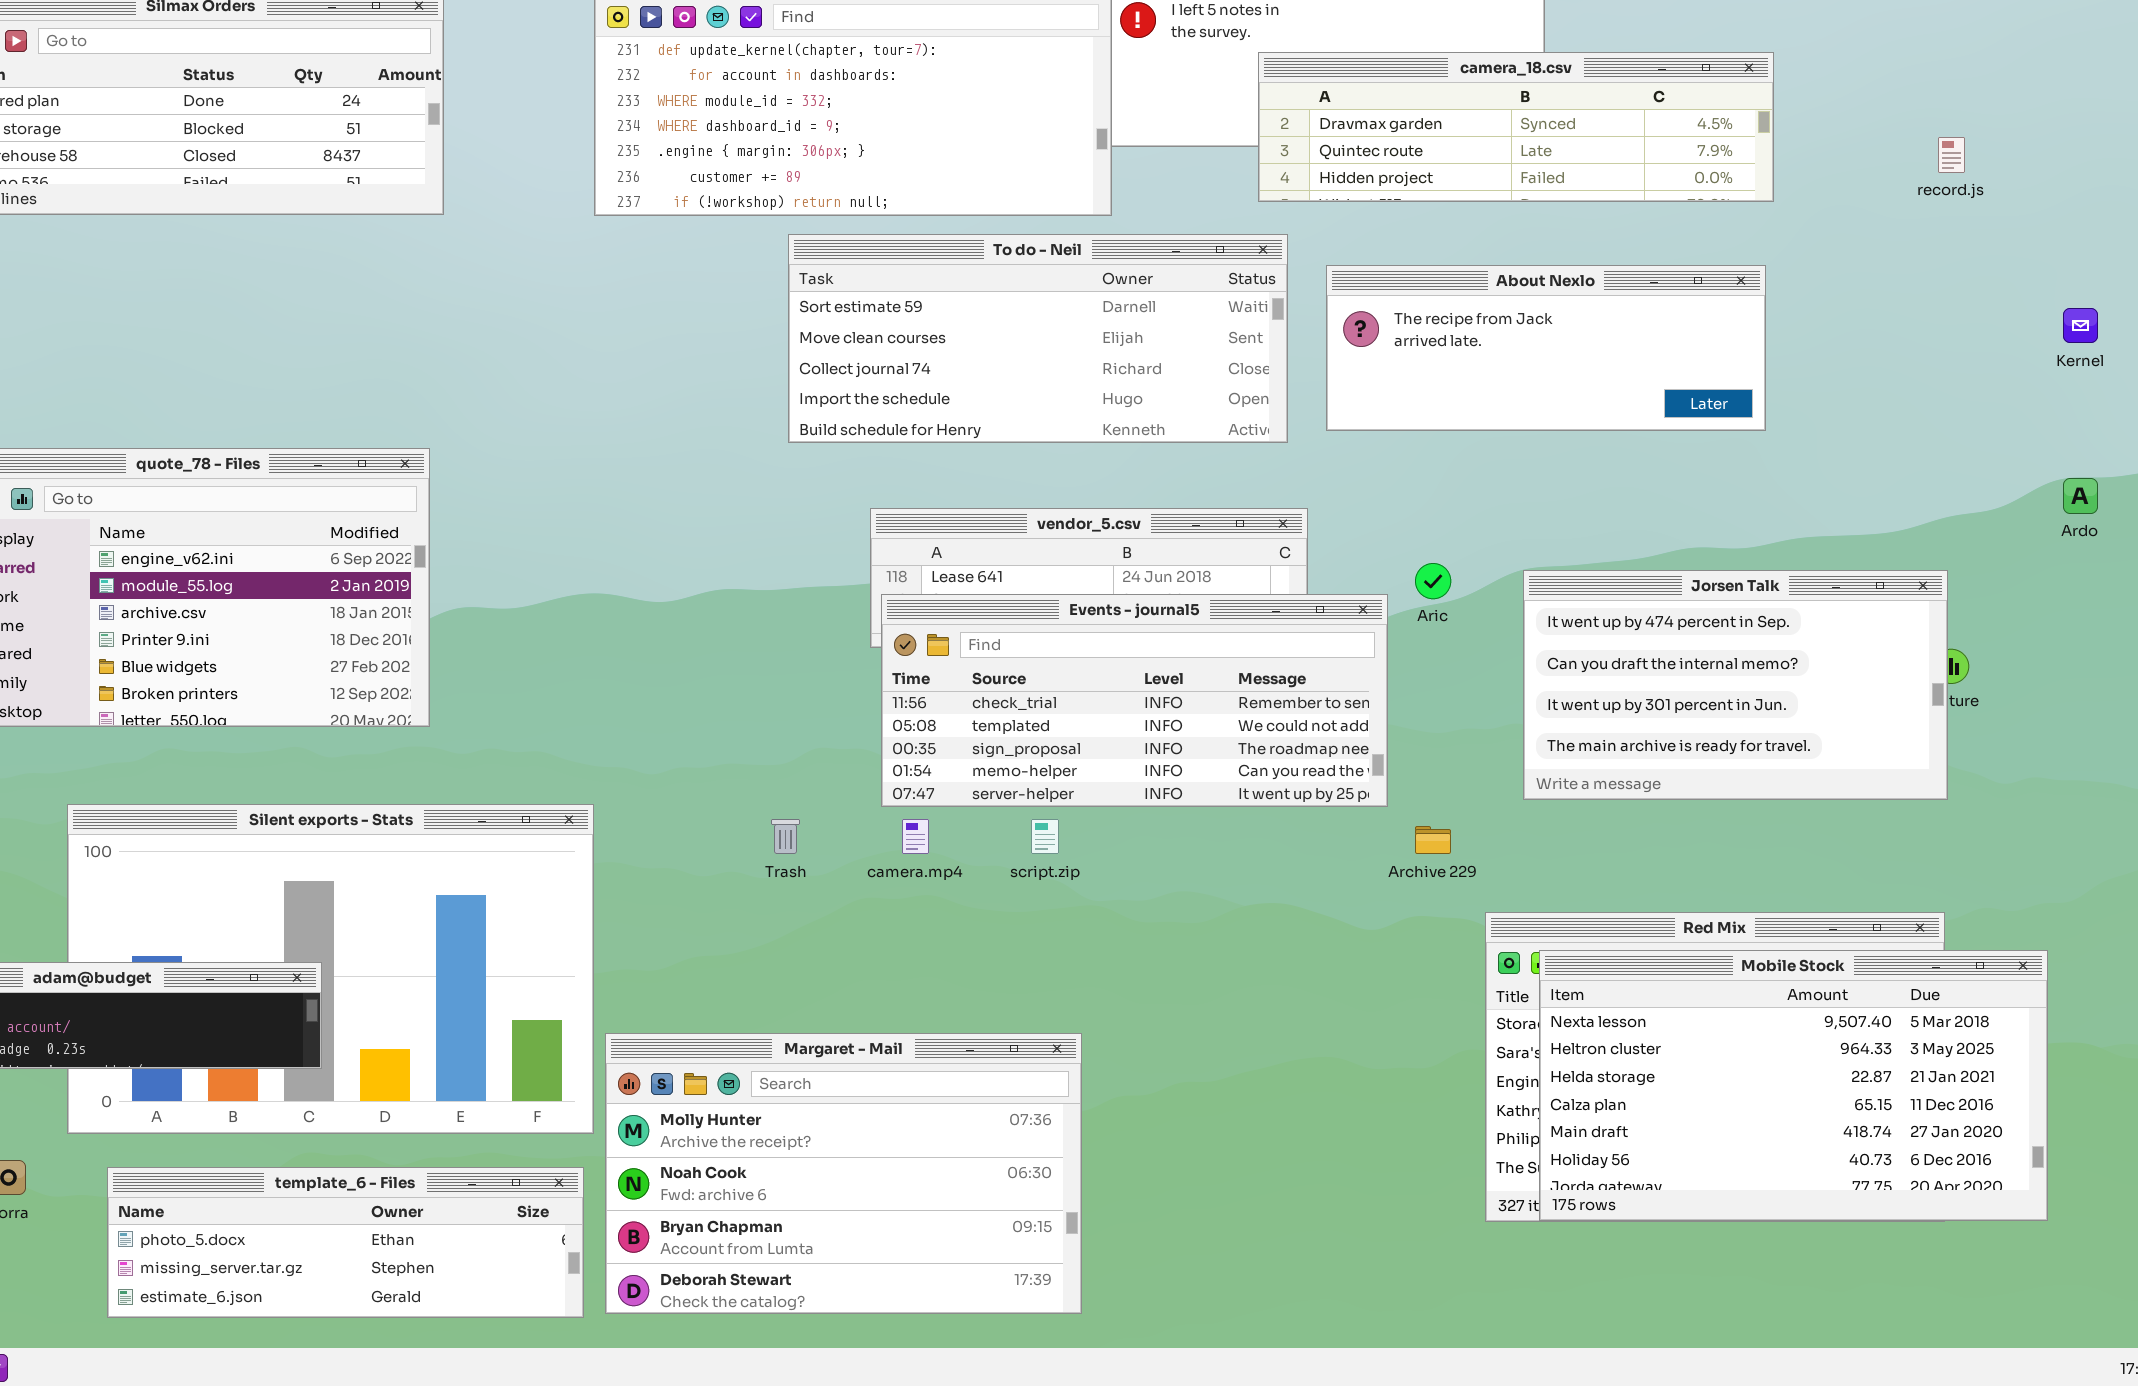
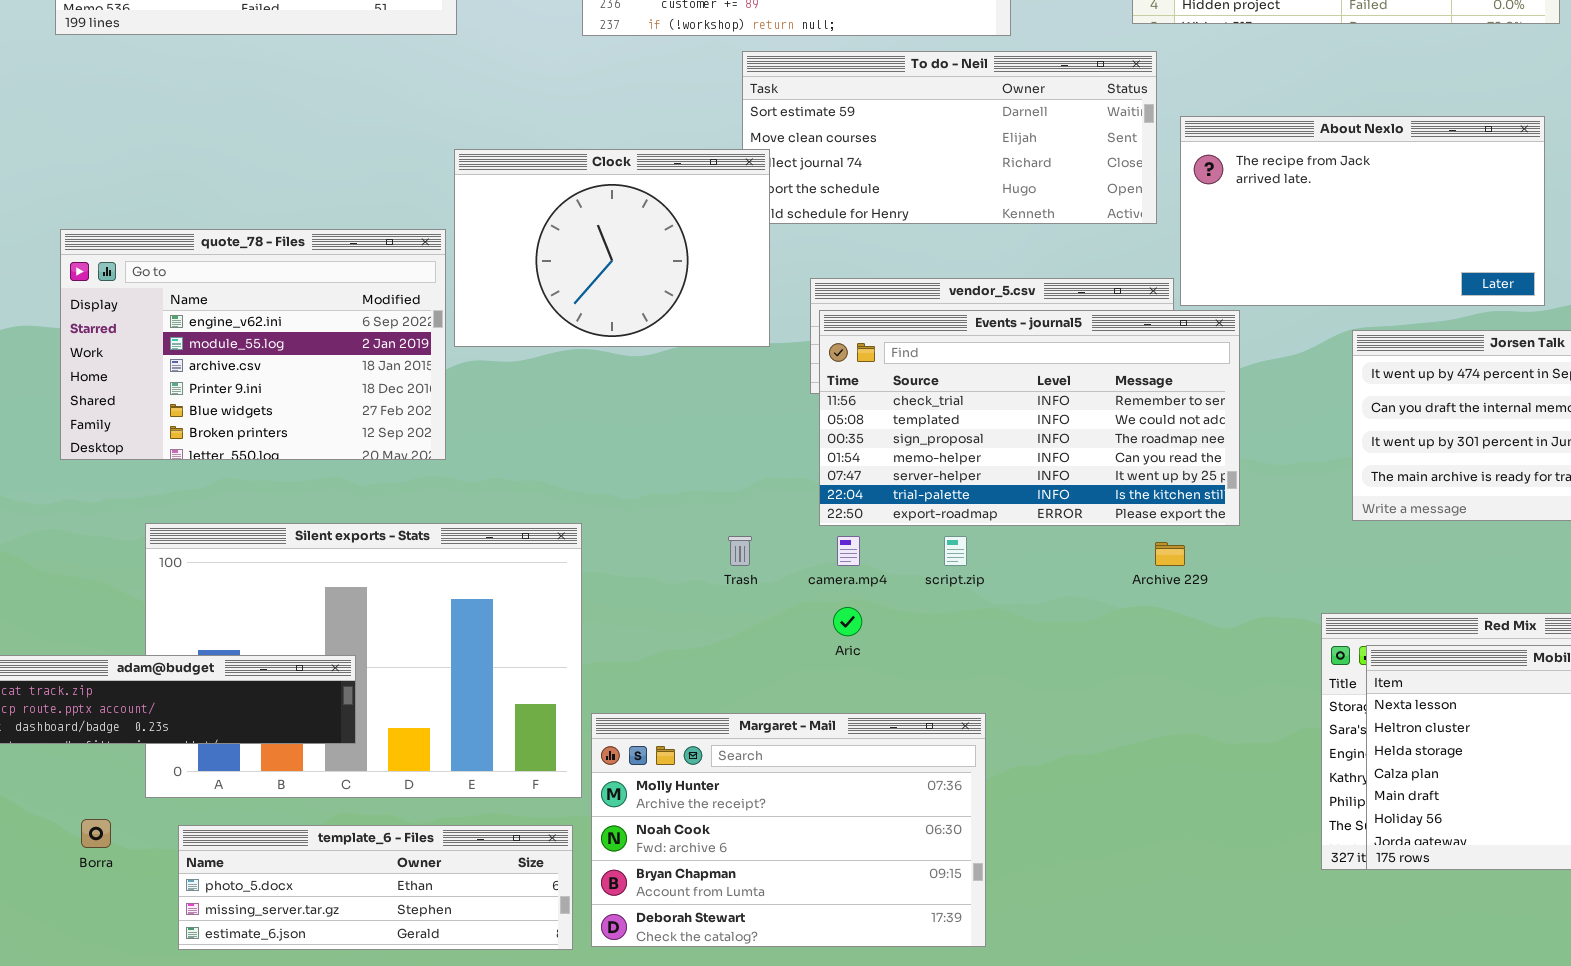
About Nexlo: [1326,265,1766,431] -> [1180,116,1545,306], moved, resized
Clock: none -> [454,149,770,347], opened
Aric: [1415,563,1451,599] -> [833,607,862,636], moved
Events - journal5: [881,594,1388,807] -> [819,310,1240,526], resized
Archive 229: [1415,826,1451,854] -> [1155,542,1185,566], moved

